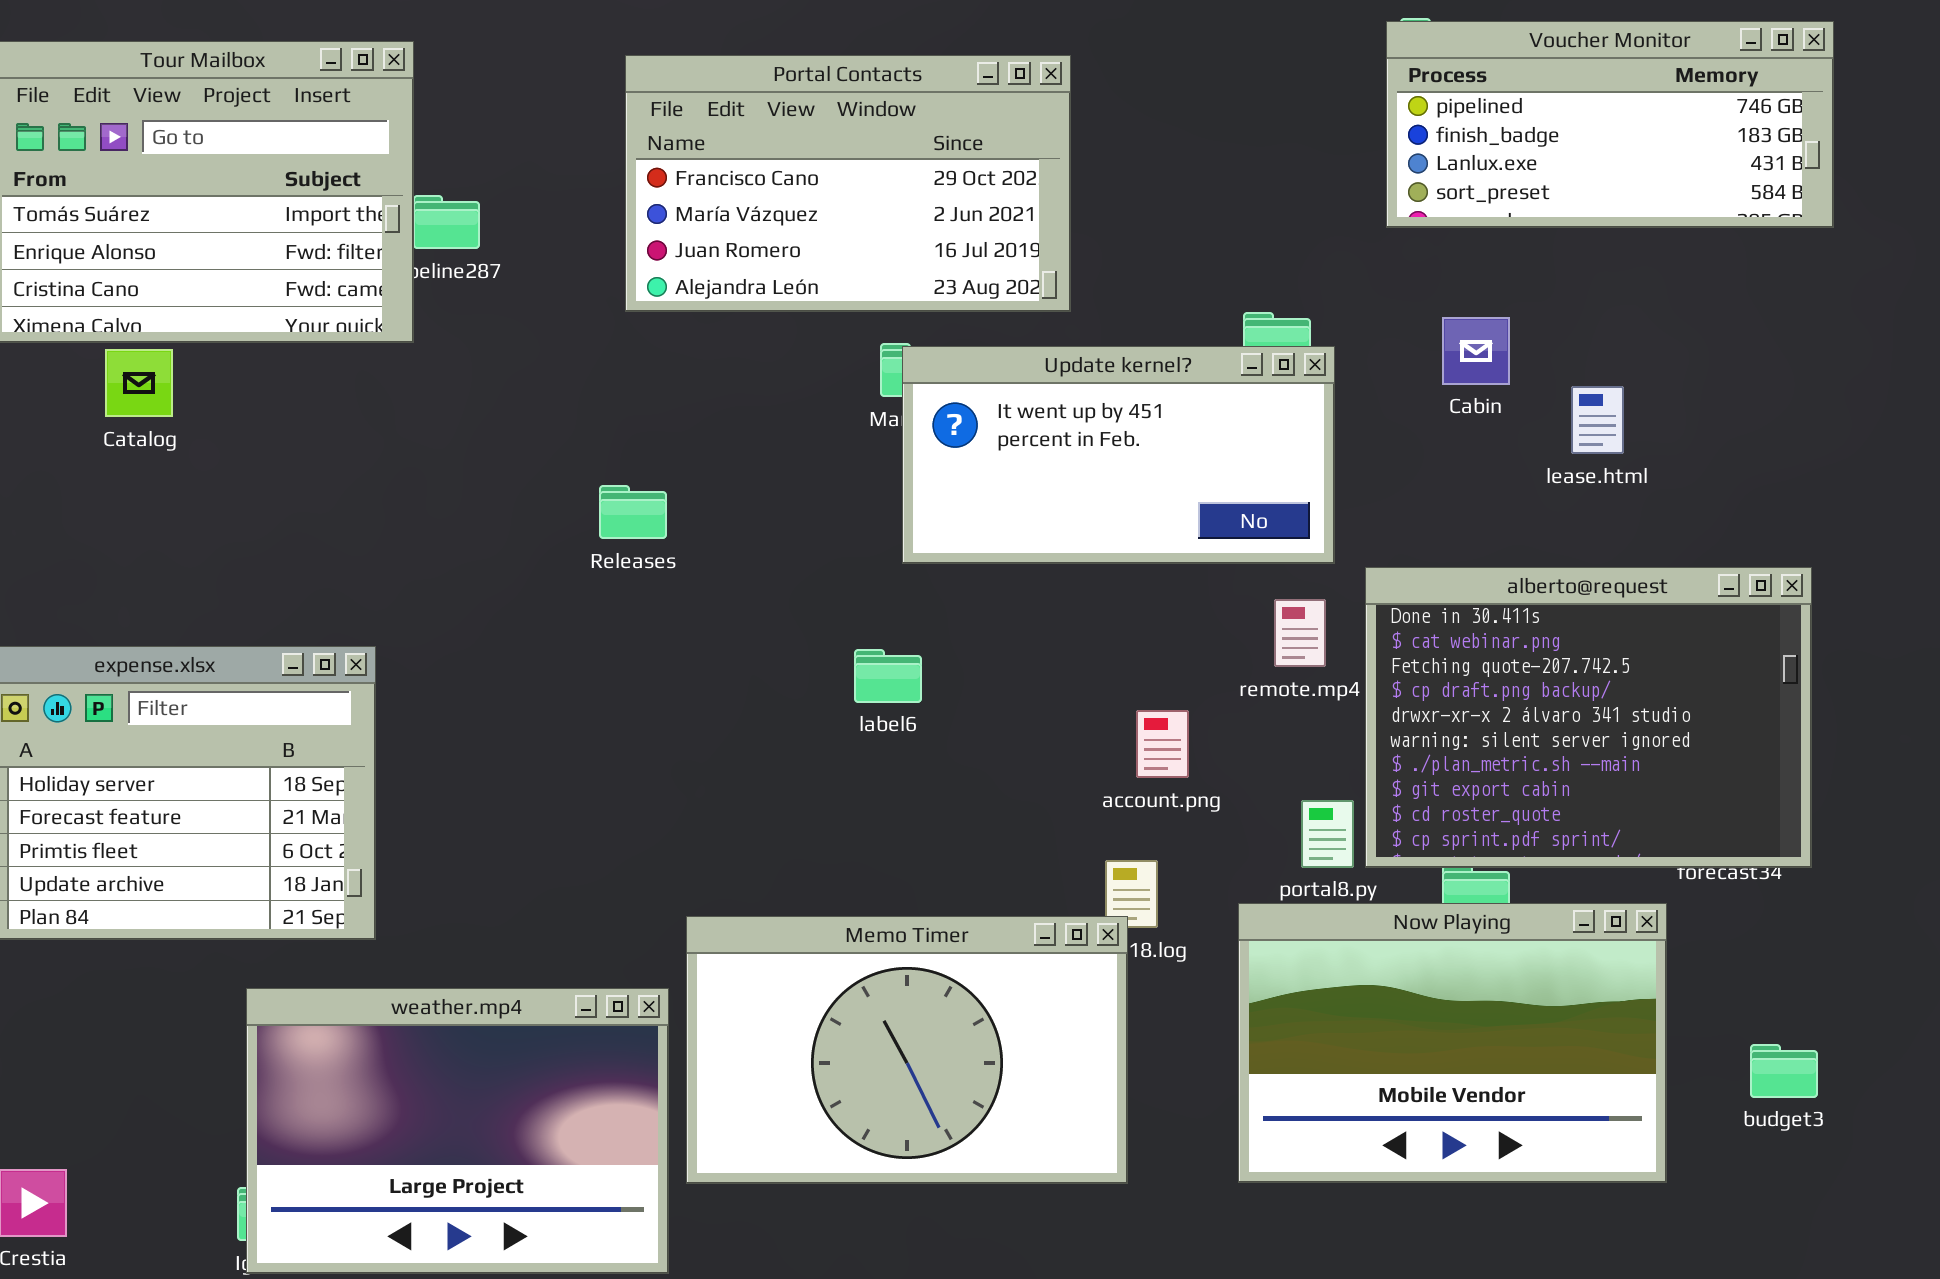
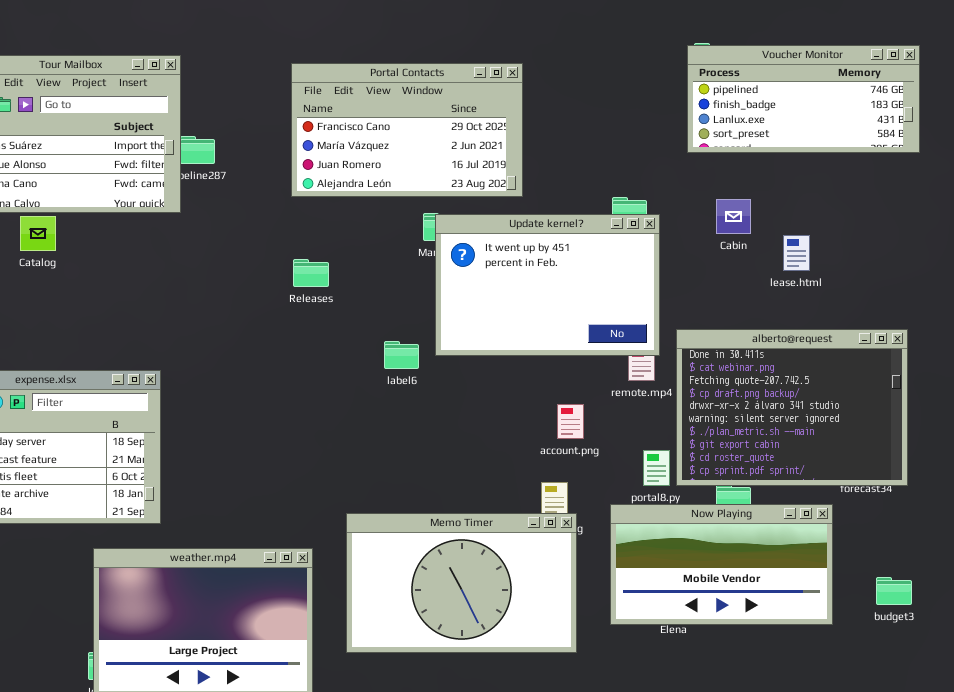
Update kernel?: [902,346,1335,564] -> [435,214,660,356], resized
Releases: [599,485,667,539] -> [293,259,329,287], moved
label6: [854,649,922,703] -> [384,341,419,369], moved
Now Playing: [1238,903,1667,1183] -> [610,504,833,625], resized
Memo Timer: [686,916,1128,1184] -> [346,513,577,653], moved

